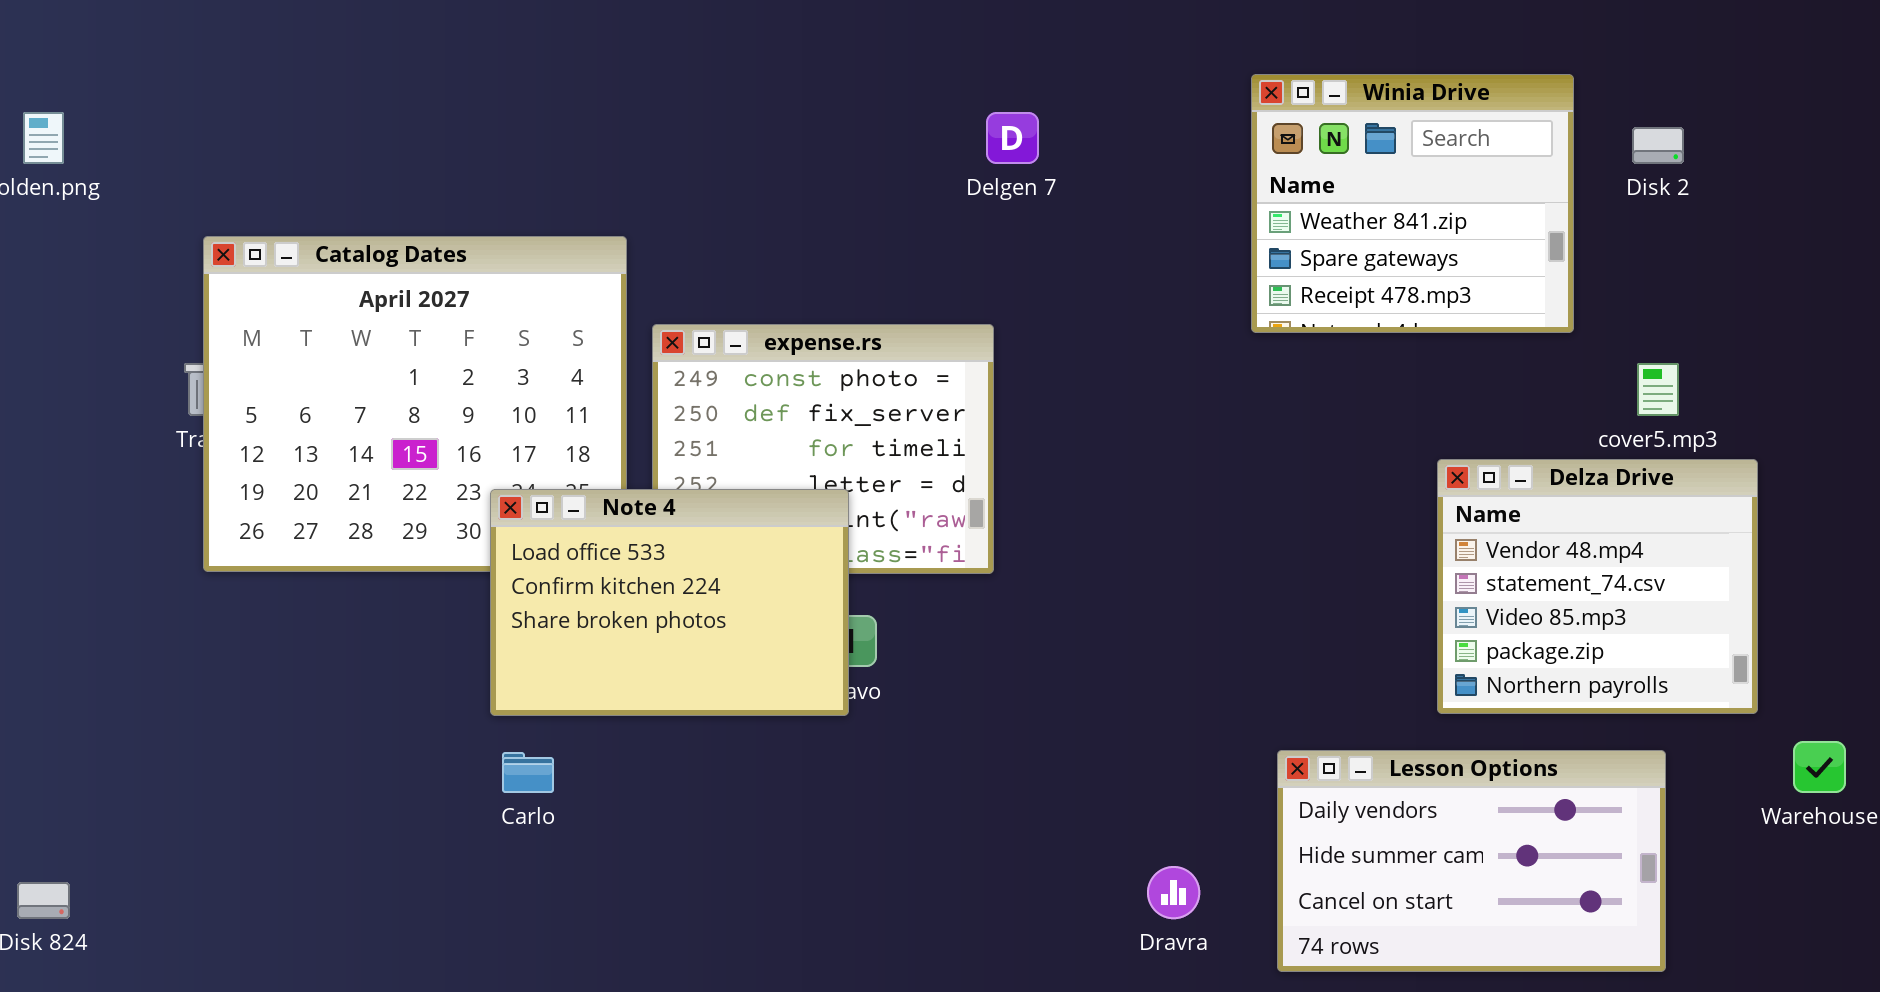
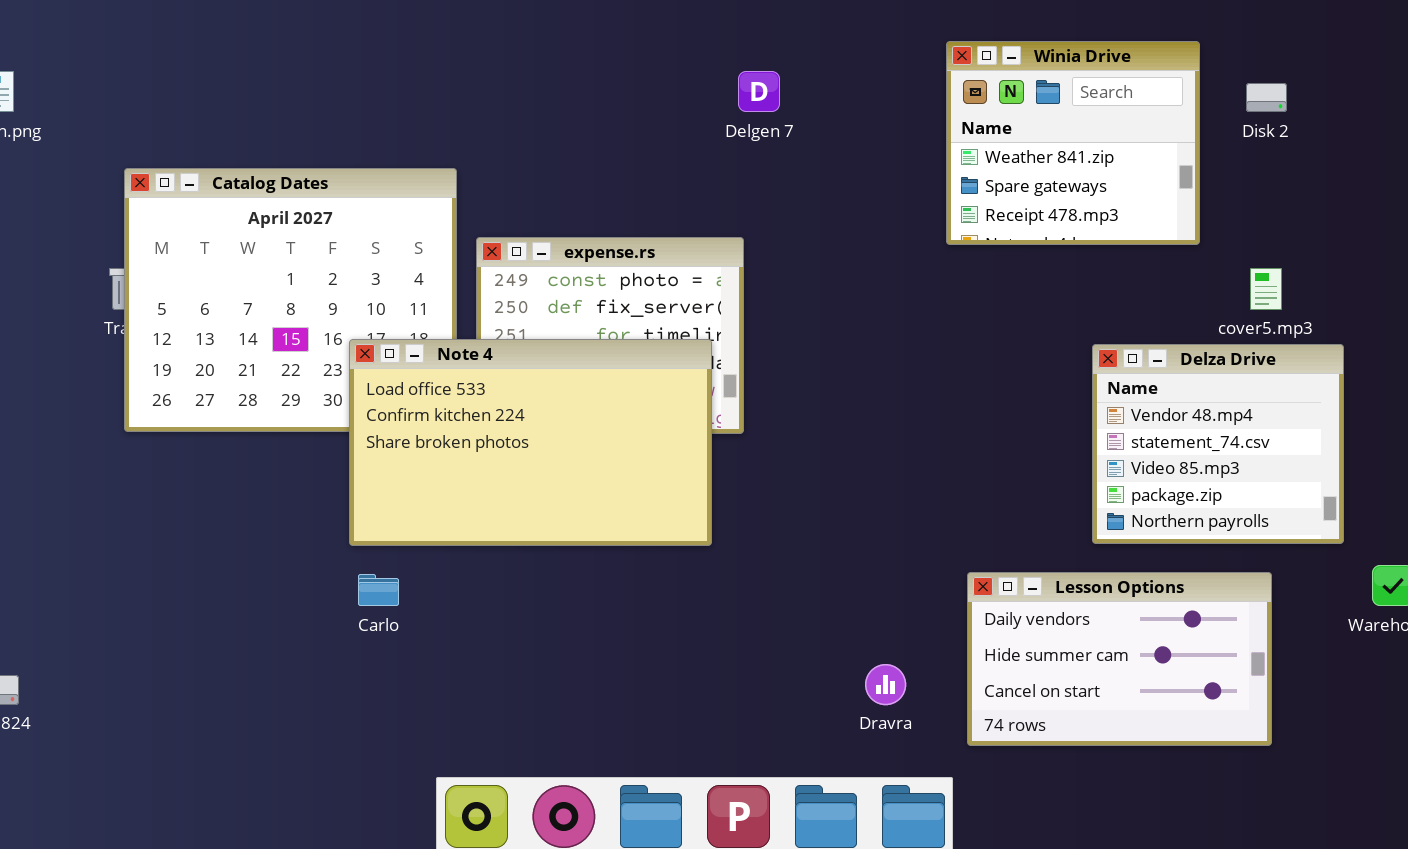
Note 4: [490,489,849,716] -> [349,339,712,546], resized

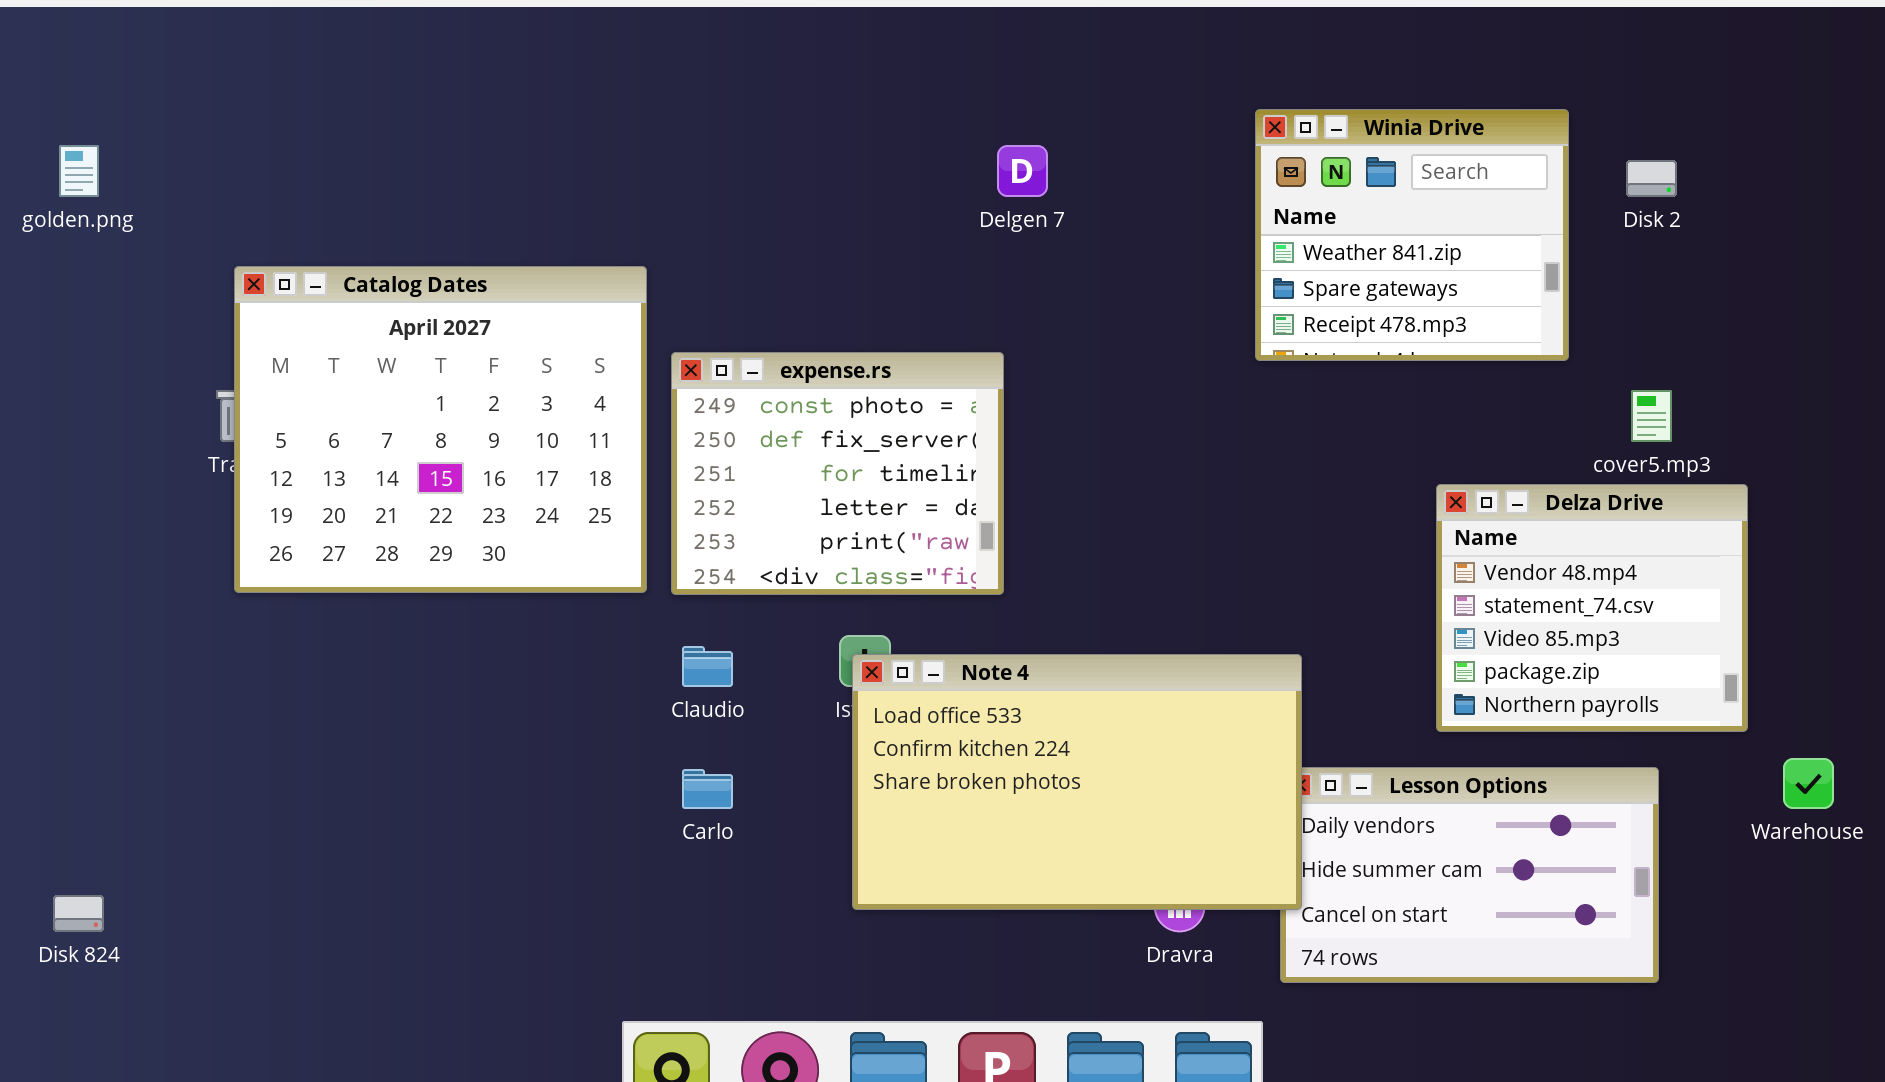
Note 4: [349,339,712,546] -> [852,654,1302,910], moved
Carlo: [358,574,399,606] -> [682,769,733,809], moved

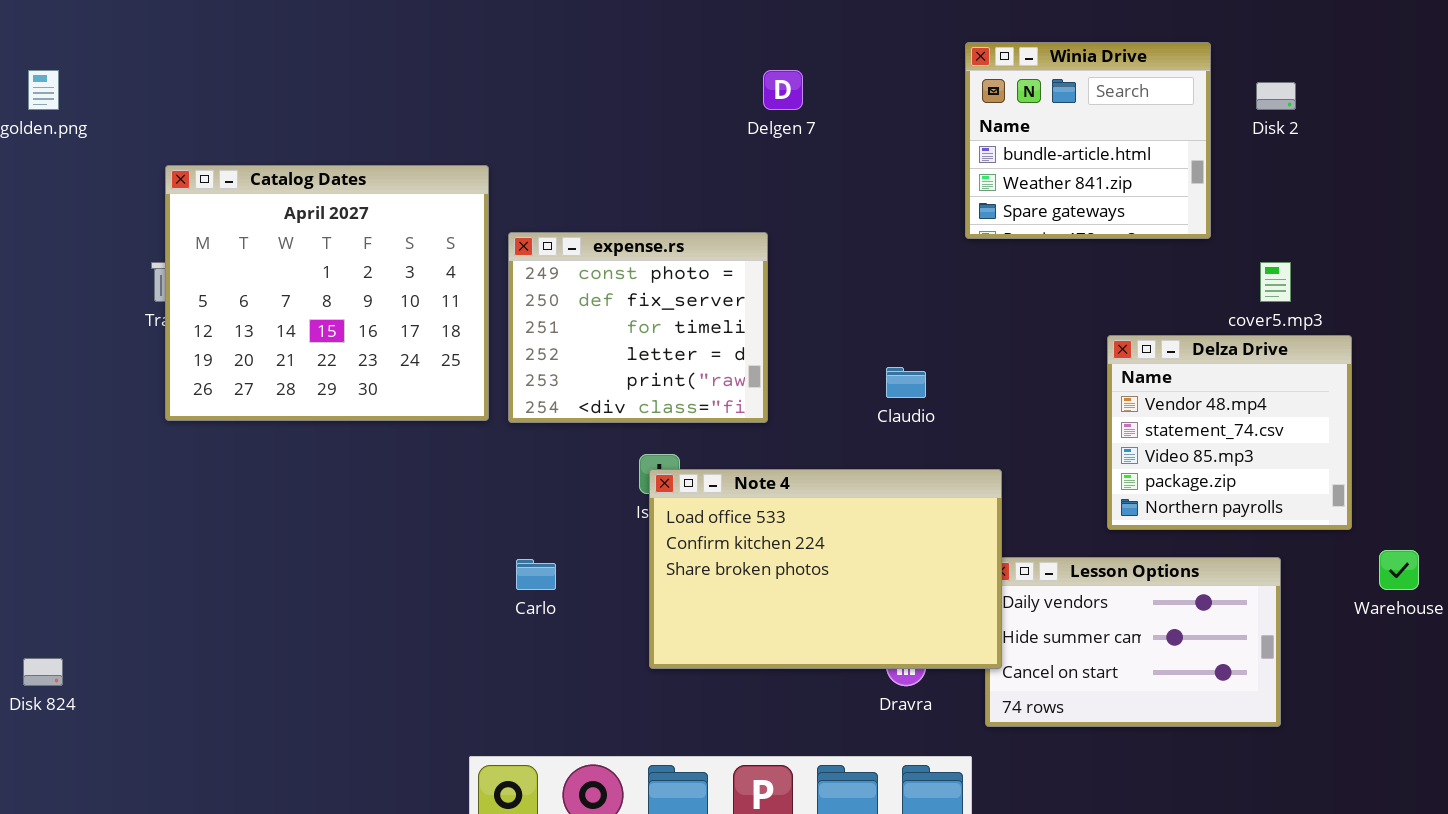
Winia Drive: [1255,109,1569,361] -> [965,42,1211,239], scrolled up 1 row
Claudio: [682,646,733,687] -> [886,367,926,398], moved

